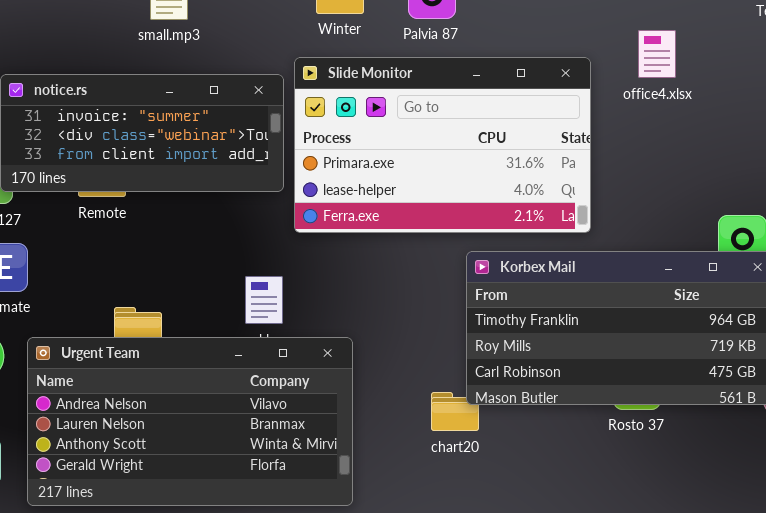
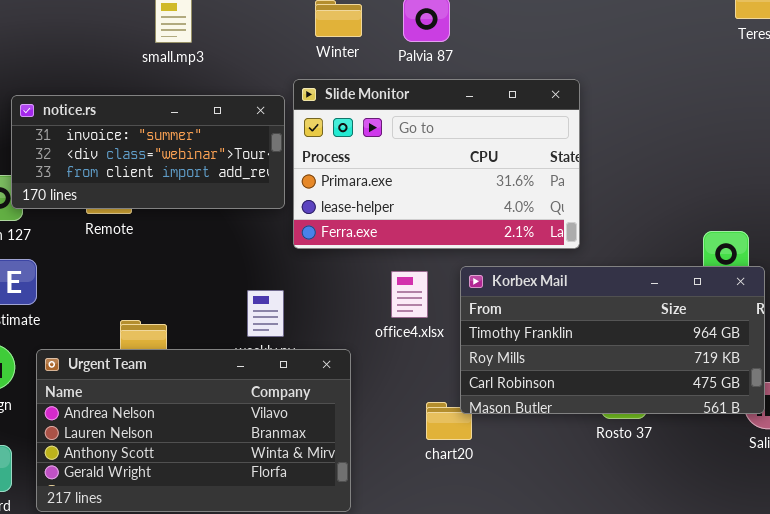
office4.xlsx: [638,30,676,78] -> [391,271,428,318], moved

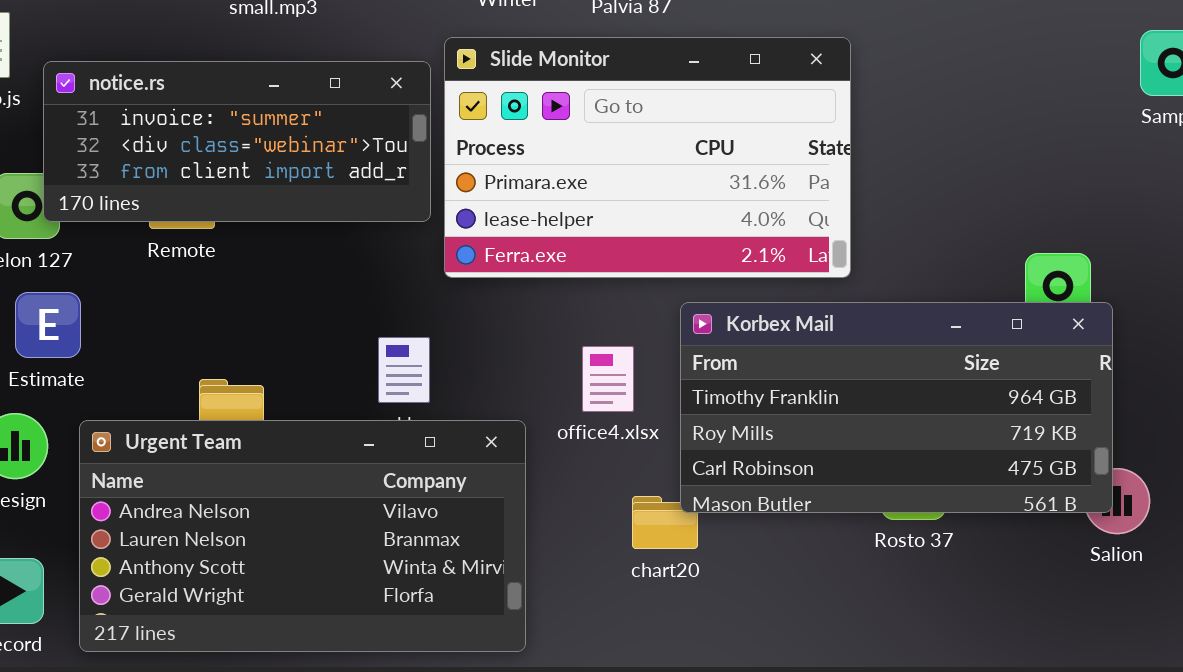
office4.xlsx: [391,271,428,318] -> [582,346,634,412], moved

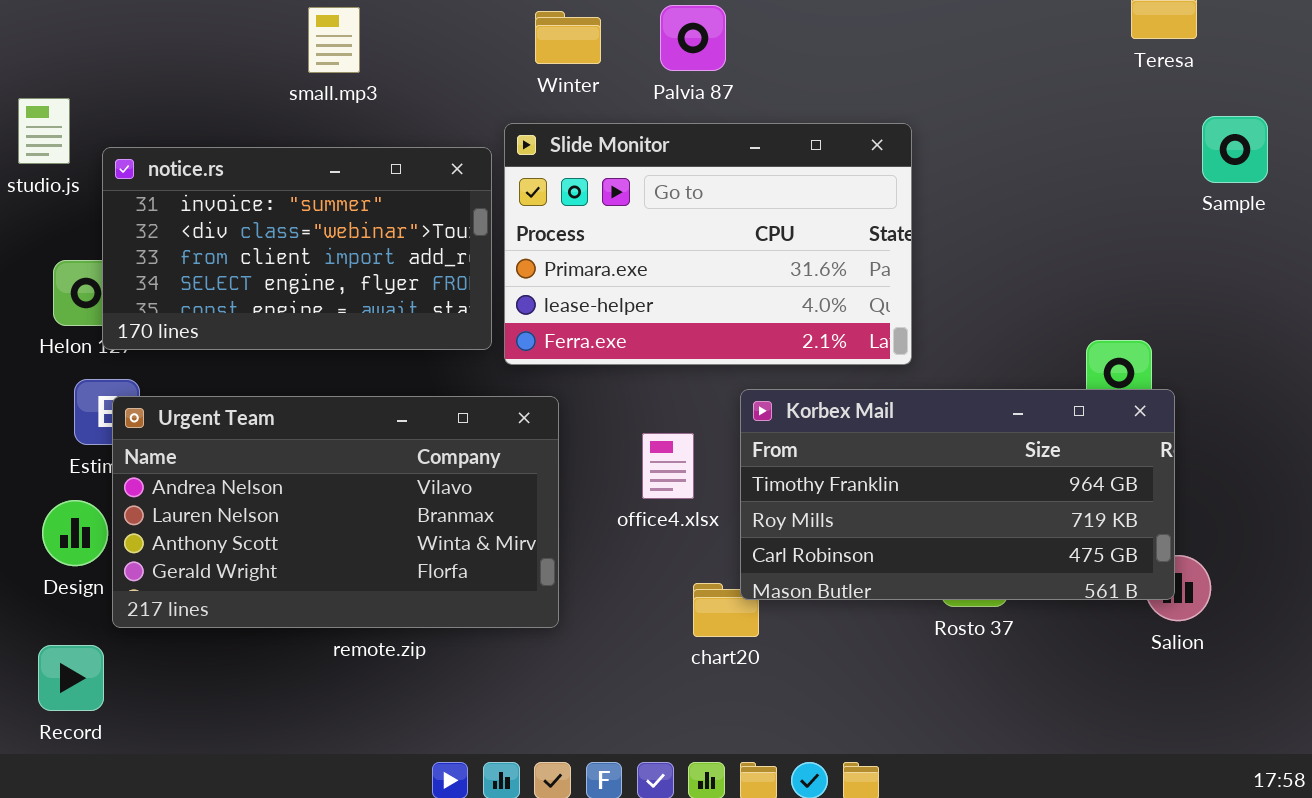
notice.rs: [43,61,431,222] -> [102,147,492,350], resized
Urgent Team: [79,420,526,652] -> [112,396,559,628], moved

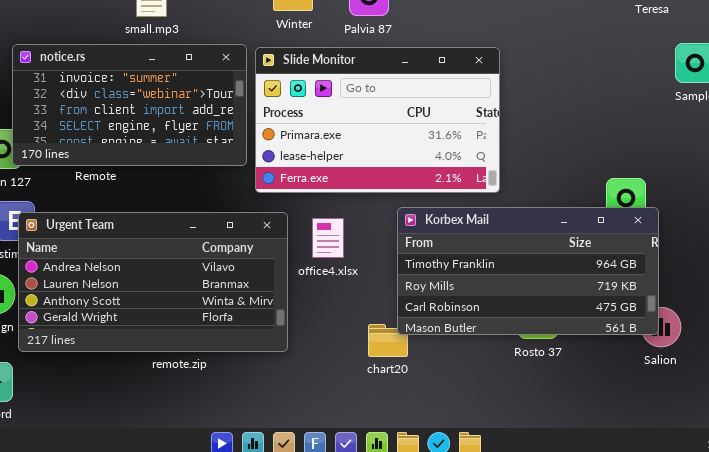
notice.rs: [102,147,492,350] -> [12,44,247,166], moved
office4.xlsx: [642,433,694,499] -> [312,218,344,258], moved

